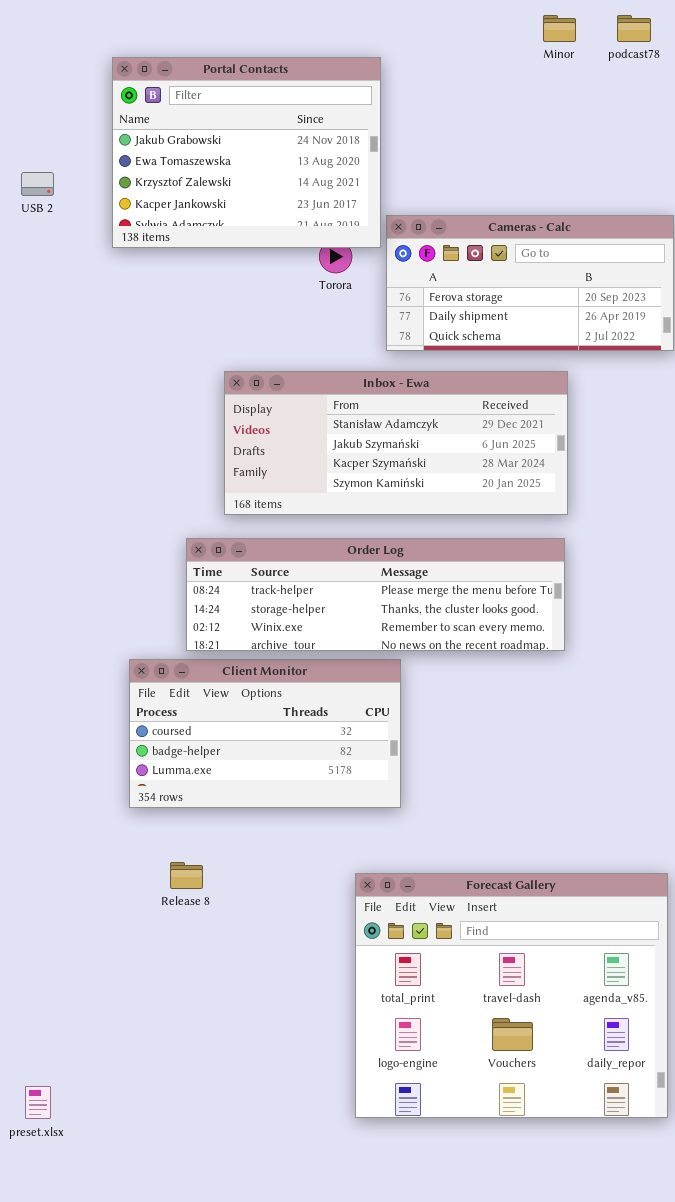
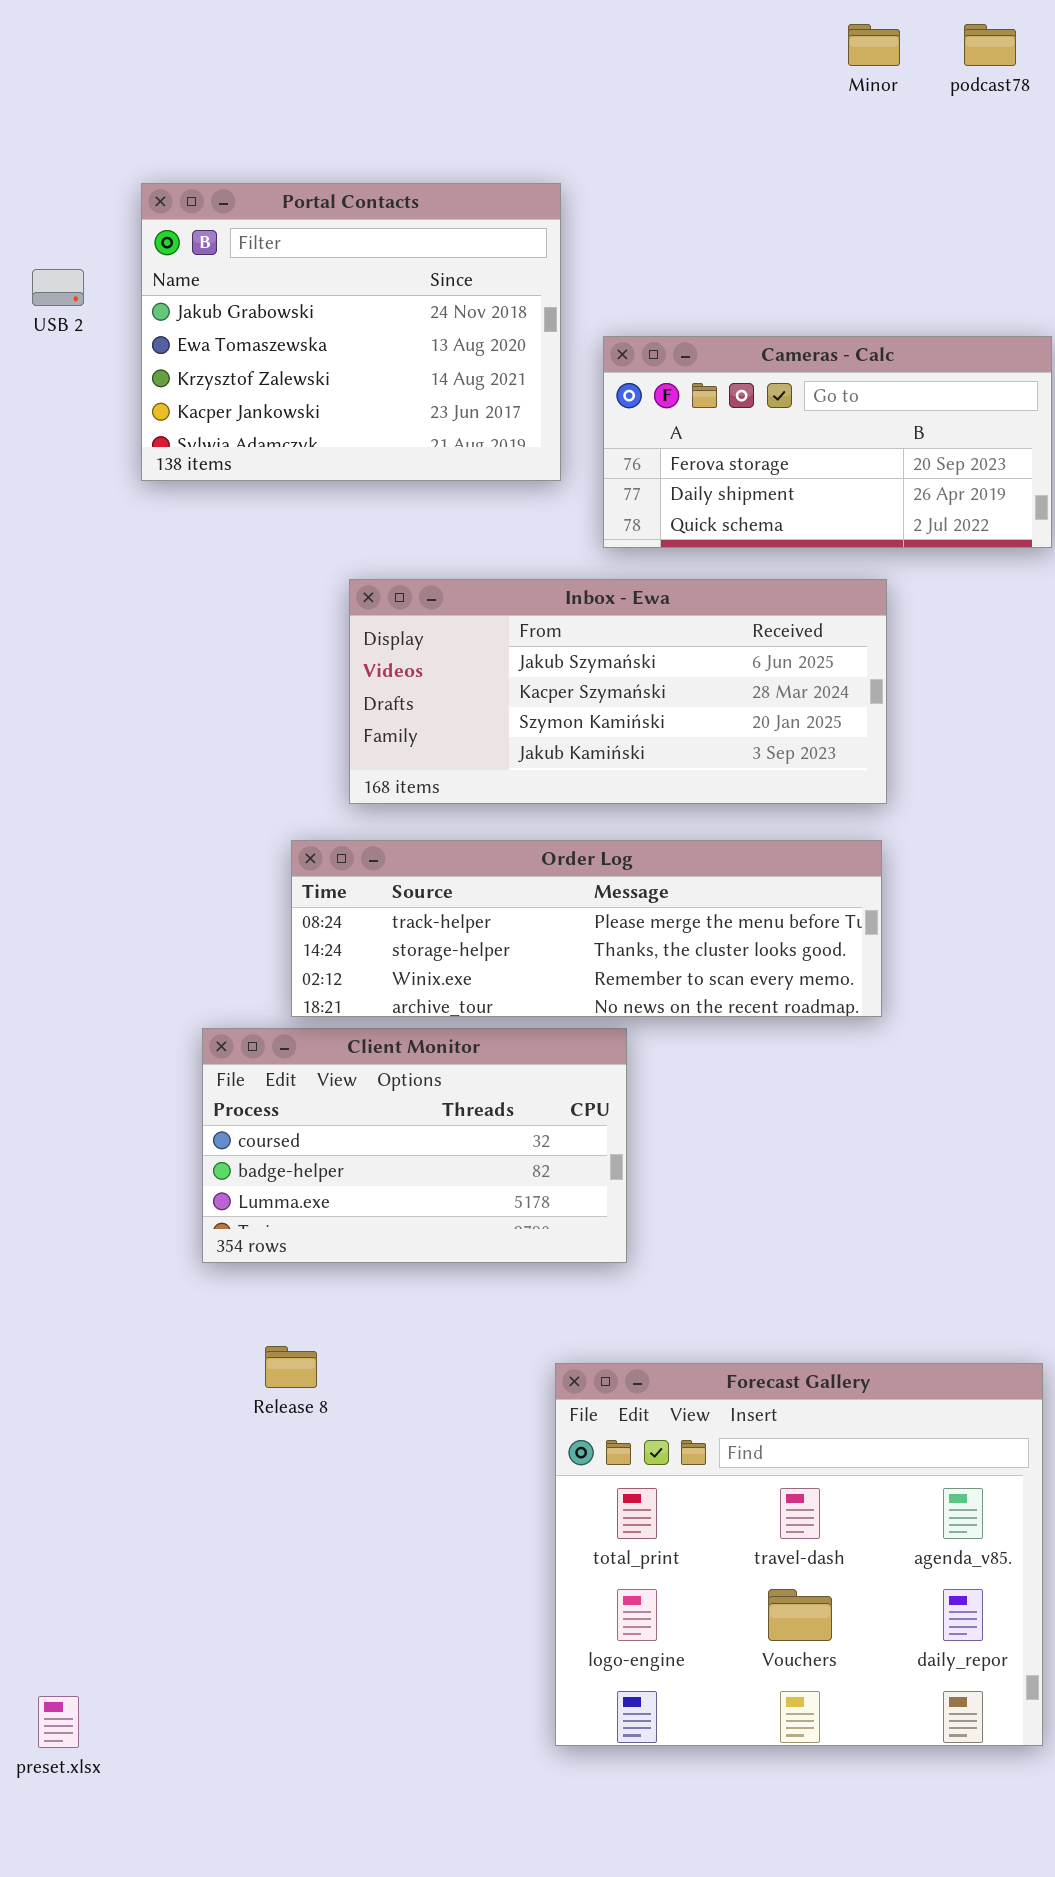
Portal Contacts: [112,57,381,248] -> [141,183,561,481], moved
Inbox - Ewa: [224,371,568,515] -> [349,579,887,804], scrolled down 1 row

